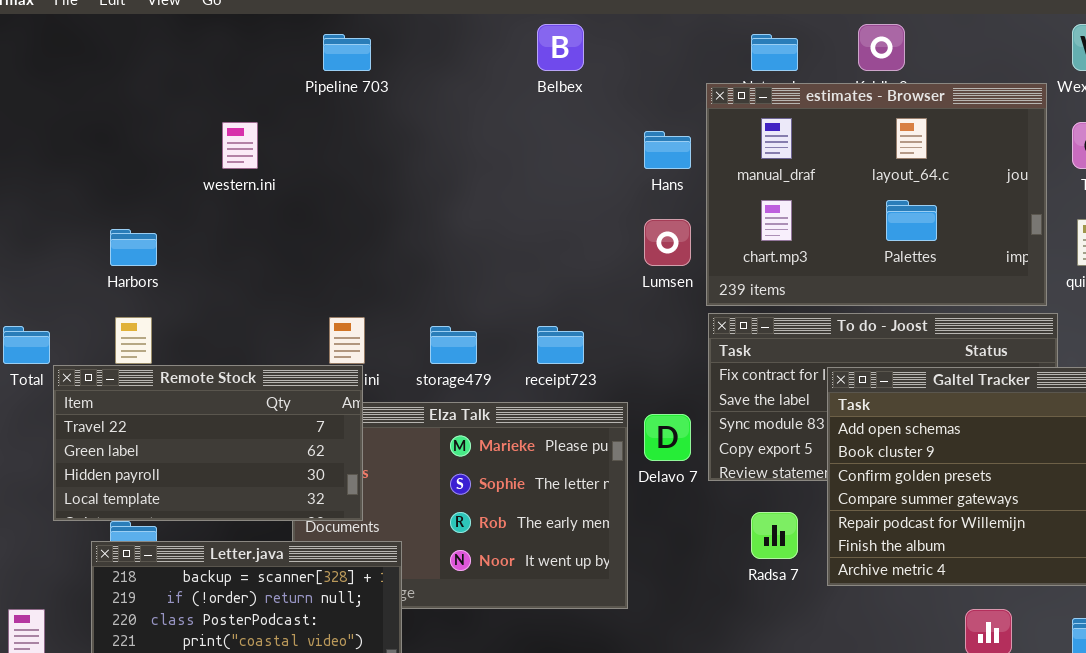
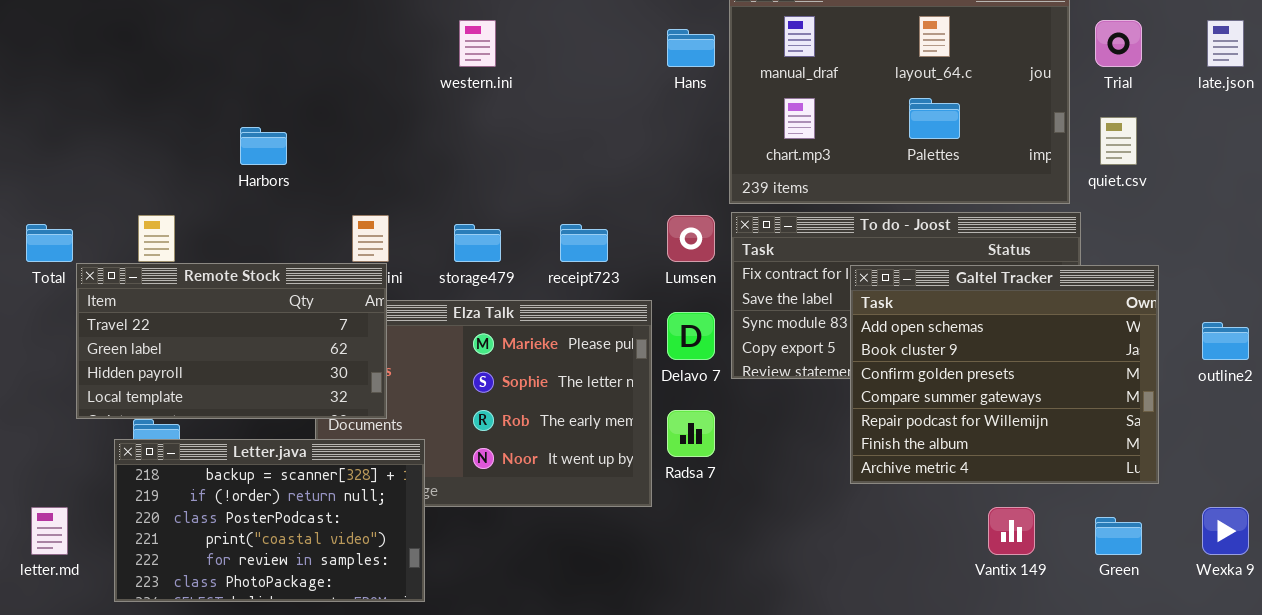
western.ini: [222,122,258,169] -> [459,20,496,67], moved
Lumsen: [644,219,691,266] -> [667,215,715,262], moved
Harbors: [110,229,157,266] -> [240,127,287,165], moved
Radsa 7: [751,512,798,559] -> [667,410,715,457], moved

